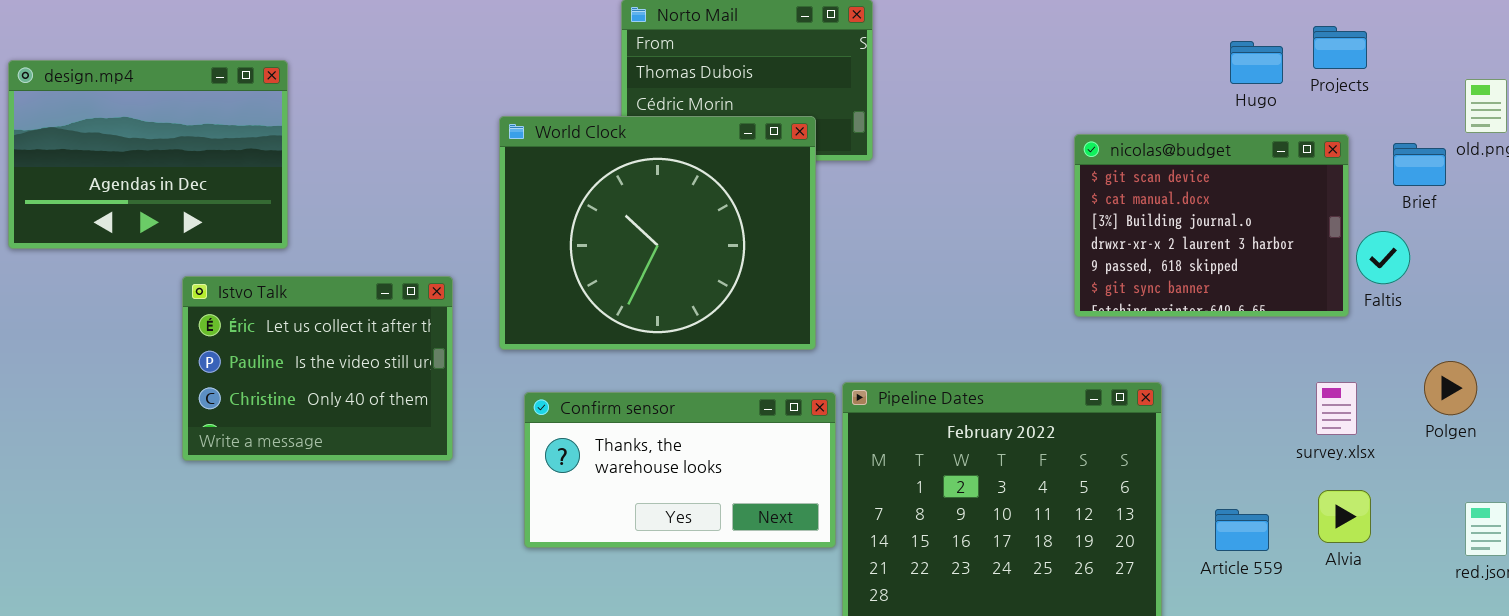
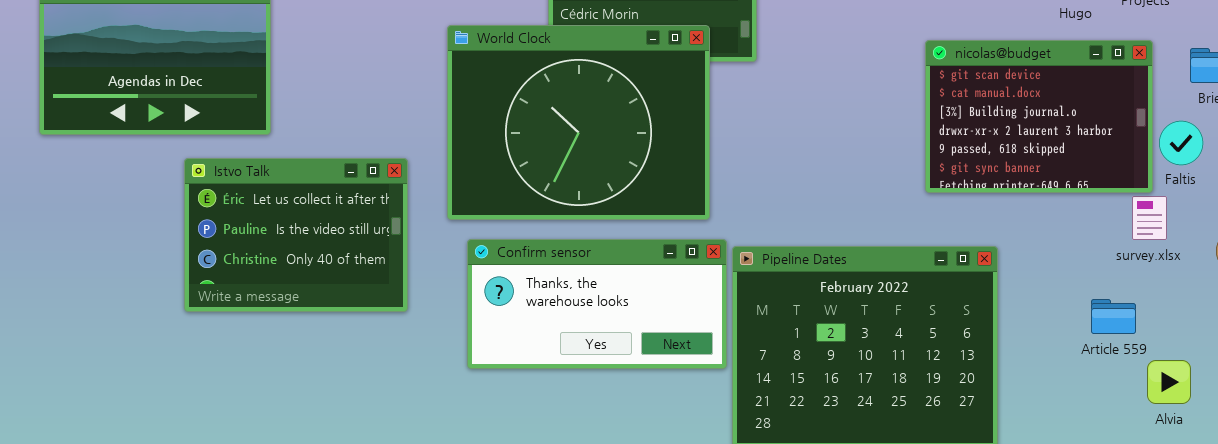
survey.xlsx: [1316,382,1357,435] -> [1132,196,1167,240], moved
Confirm sensor: [524,392,836,548] -> [467,239,727,369], moved
Alvia: [1318,490,1371,543] -> [1147,360,1191,404], moved
Article 559: [1215,509,1269,551] -> [1091,299,1136,334], moved

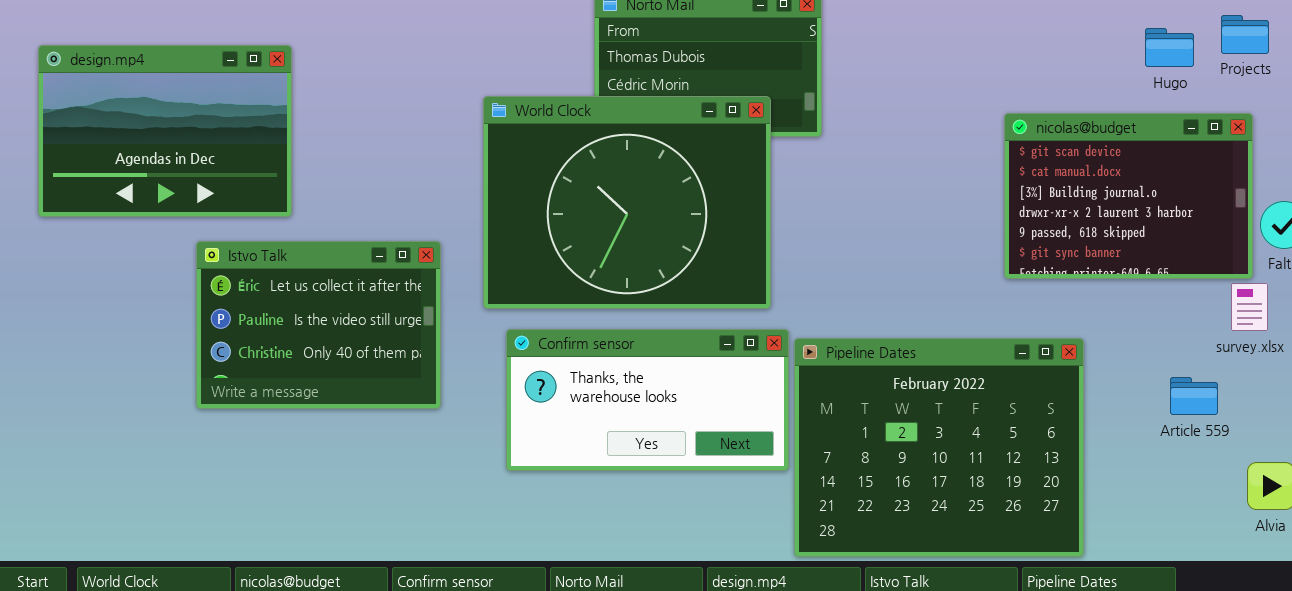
Article 559: [1091,299,1136,334] -> [1170,377,1218,415], moved

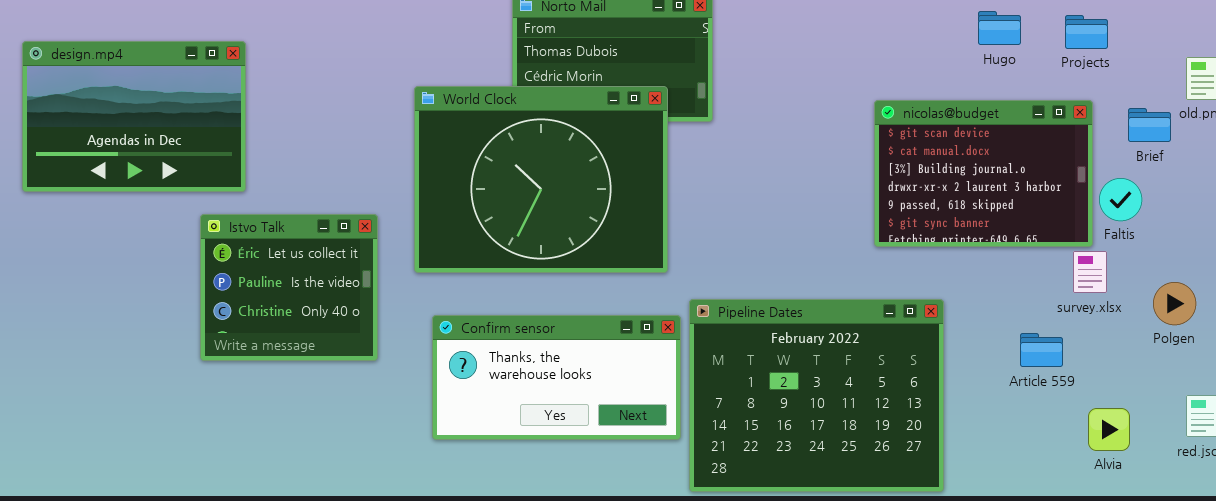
Hugo: [1145,28,1194,67] -> [978,11,1021,45], moved
Istvo Talk: [196,241,441,409] -> [200,214,378,361], resized
Confirm sensor: [506,329,789,471] -> [432,315,681,440], moved

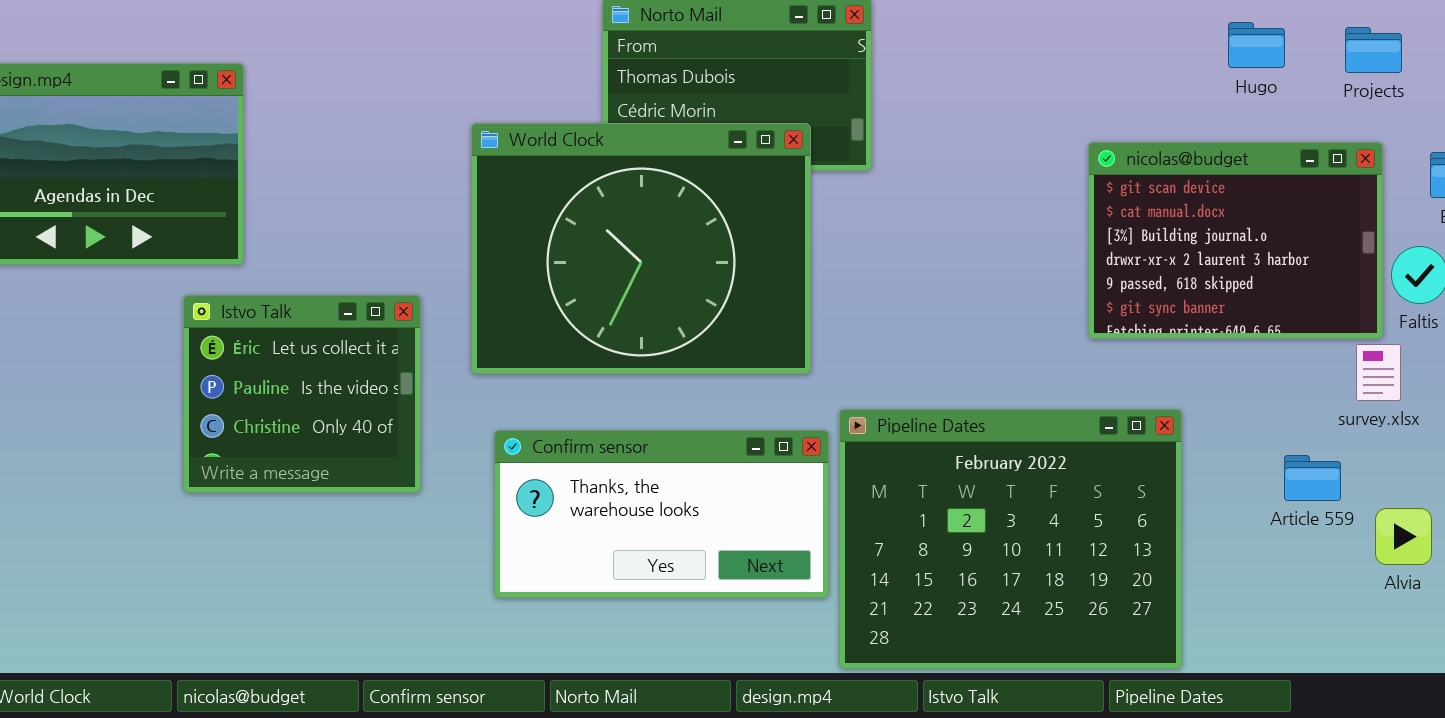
Alvia: [1088,408,1130,451] -> [1375,508,1432,565], moved

